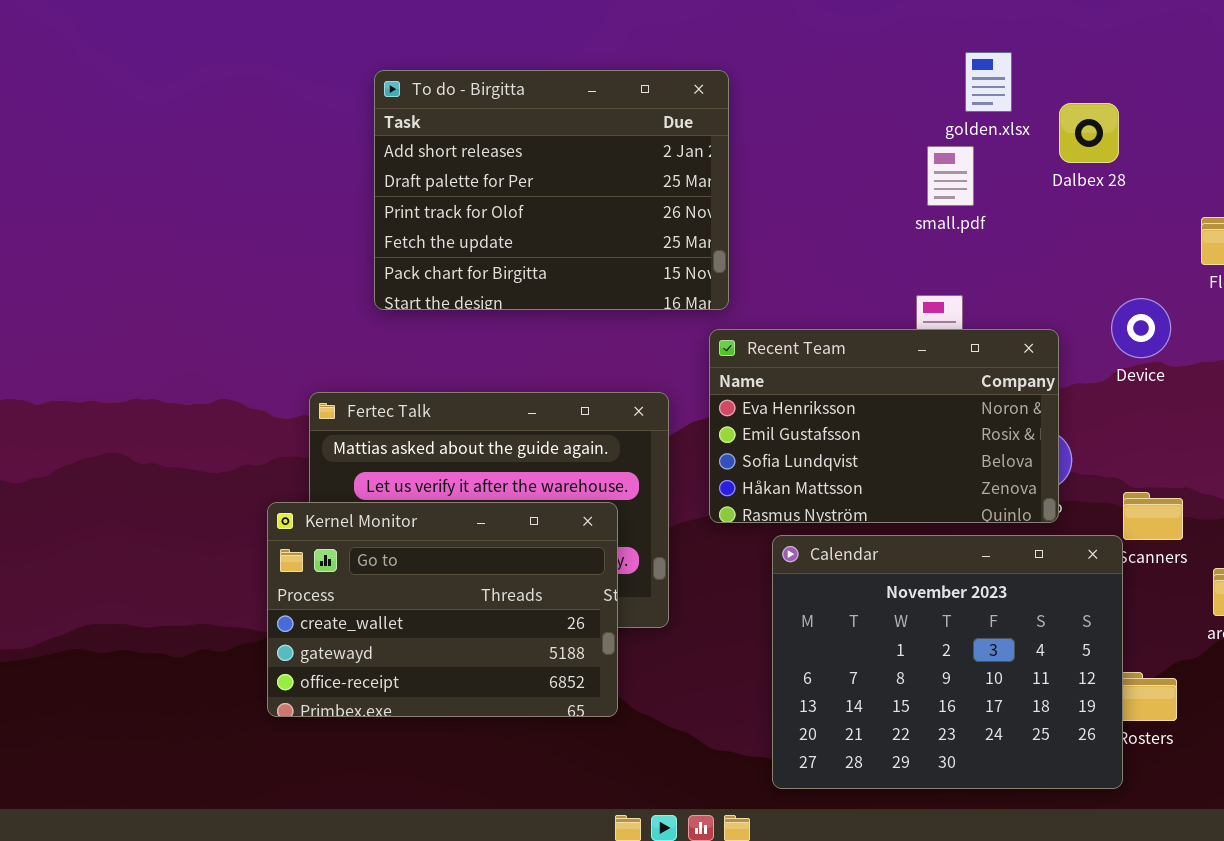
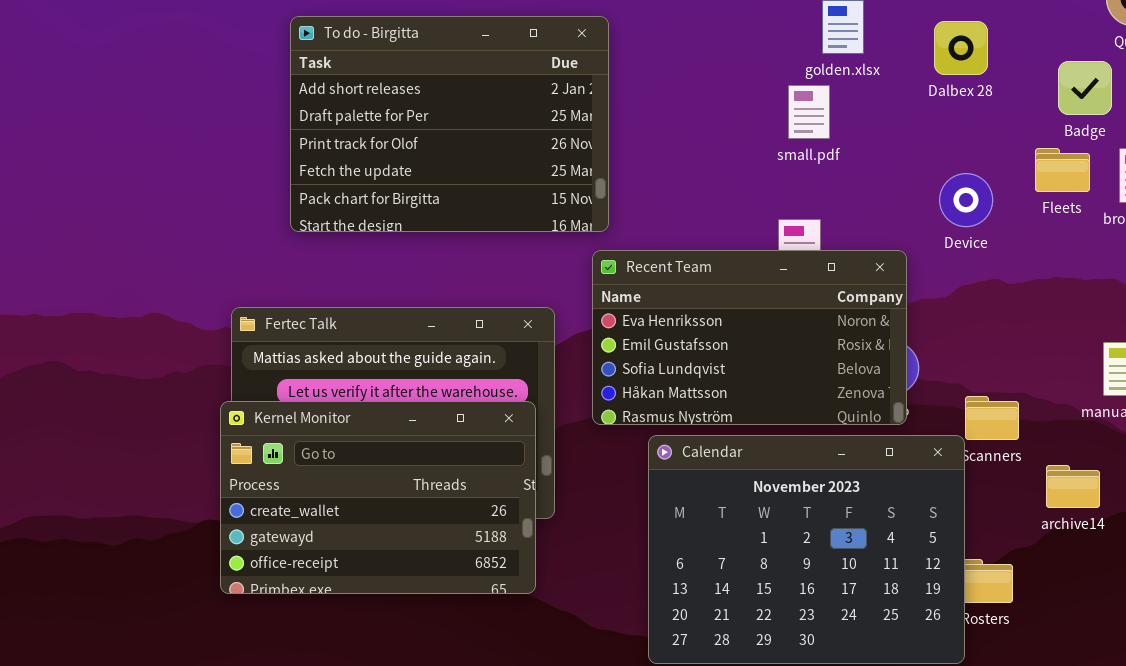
Dalbex 28: [1059,103,1119,163] -> [934,21,988,75], moved
Device: [1111,298,1171,358] -> [939,173,993,227], moved
Kernel Monitor: [267,502,618,717] -> [220,401,536,594], moved

